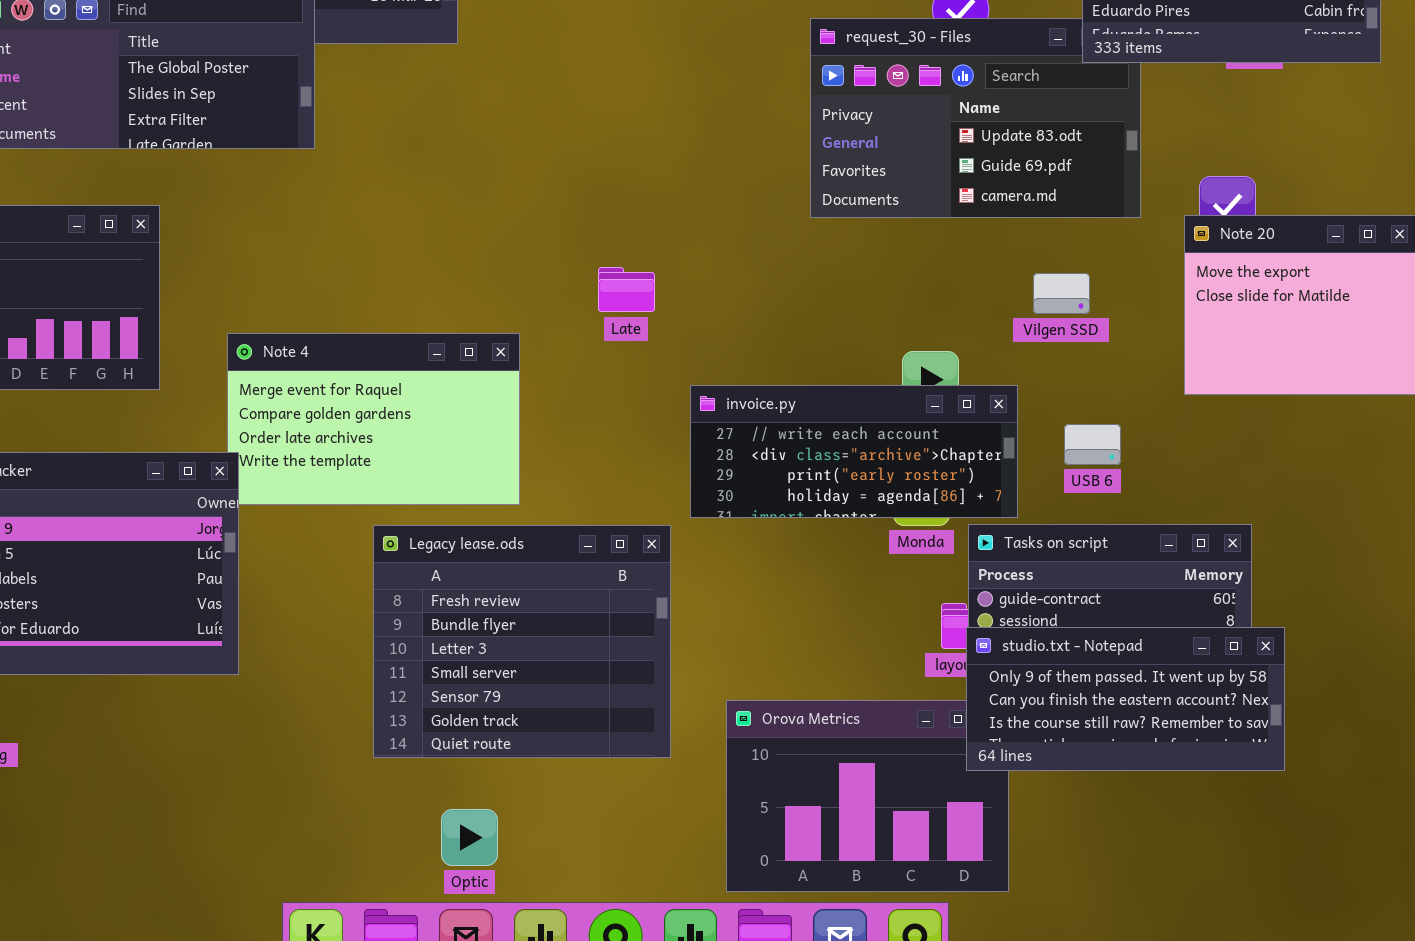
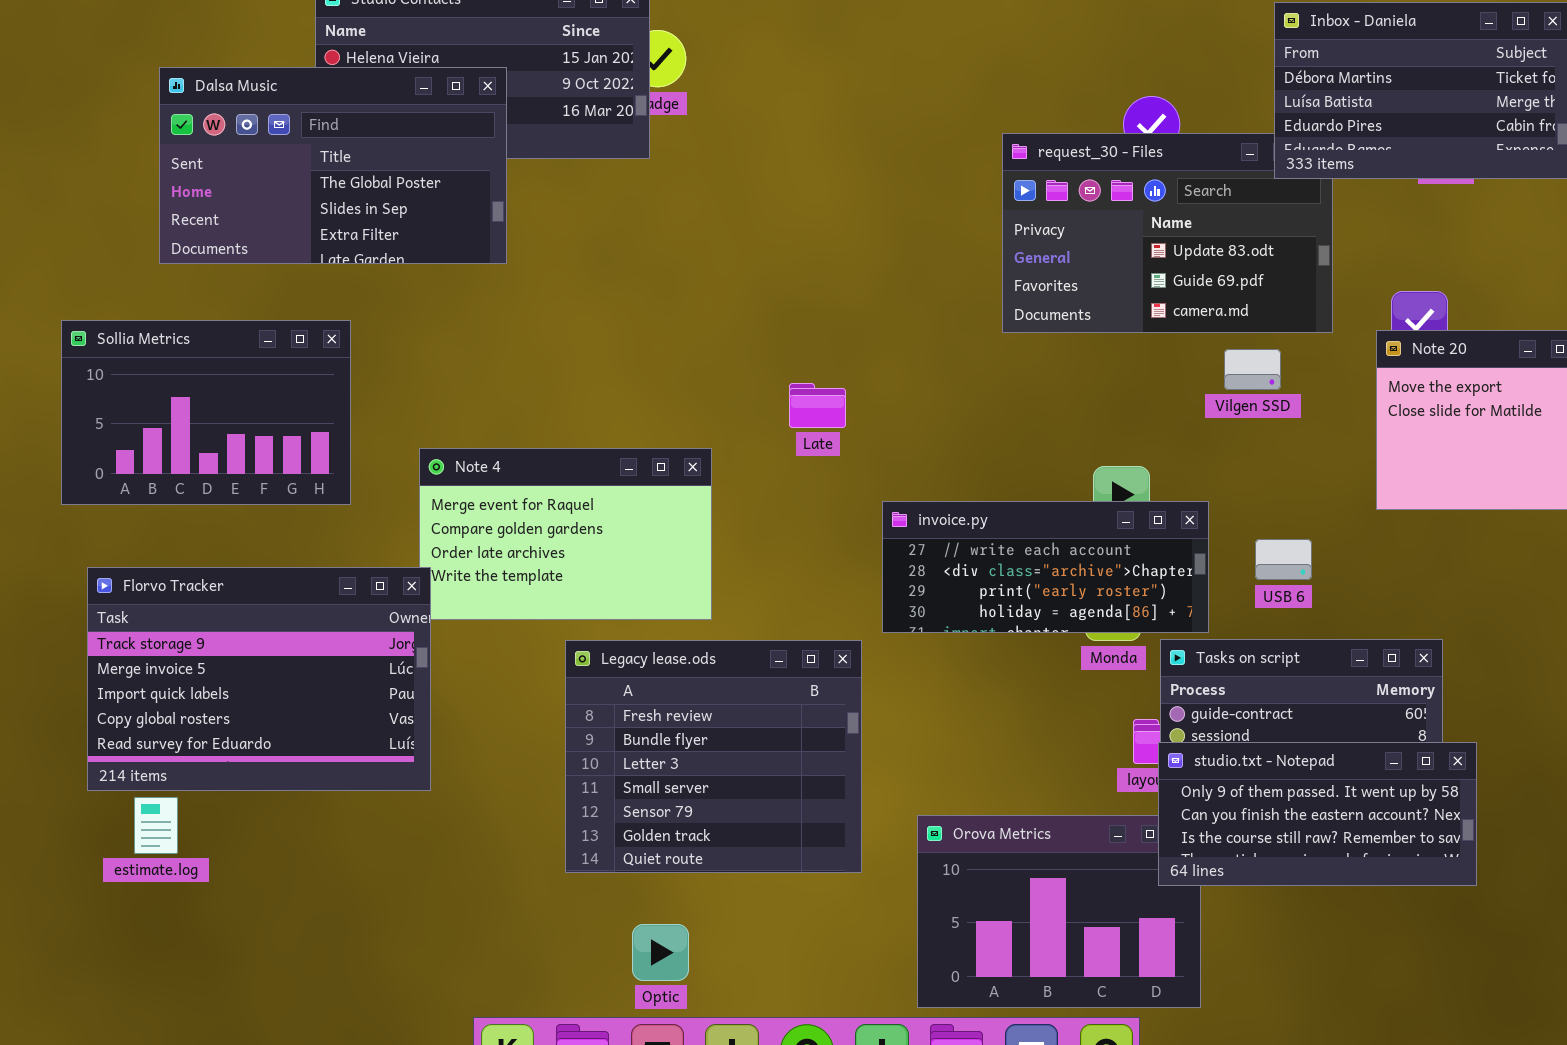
Vilgen SSD: [1033,273,1090,314] -> [1224,349,1281,390], moved

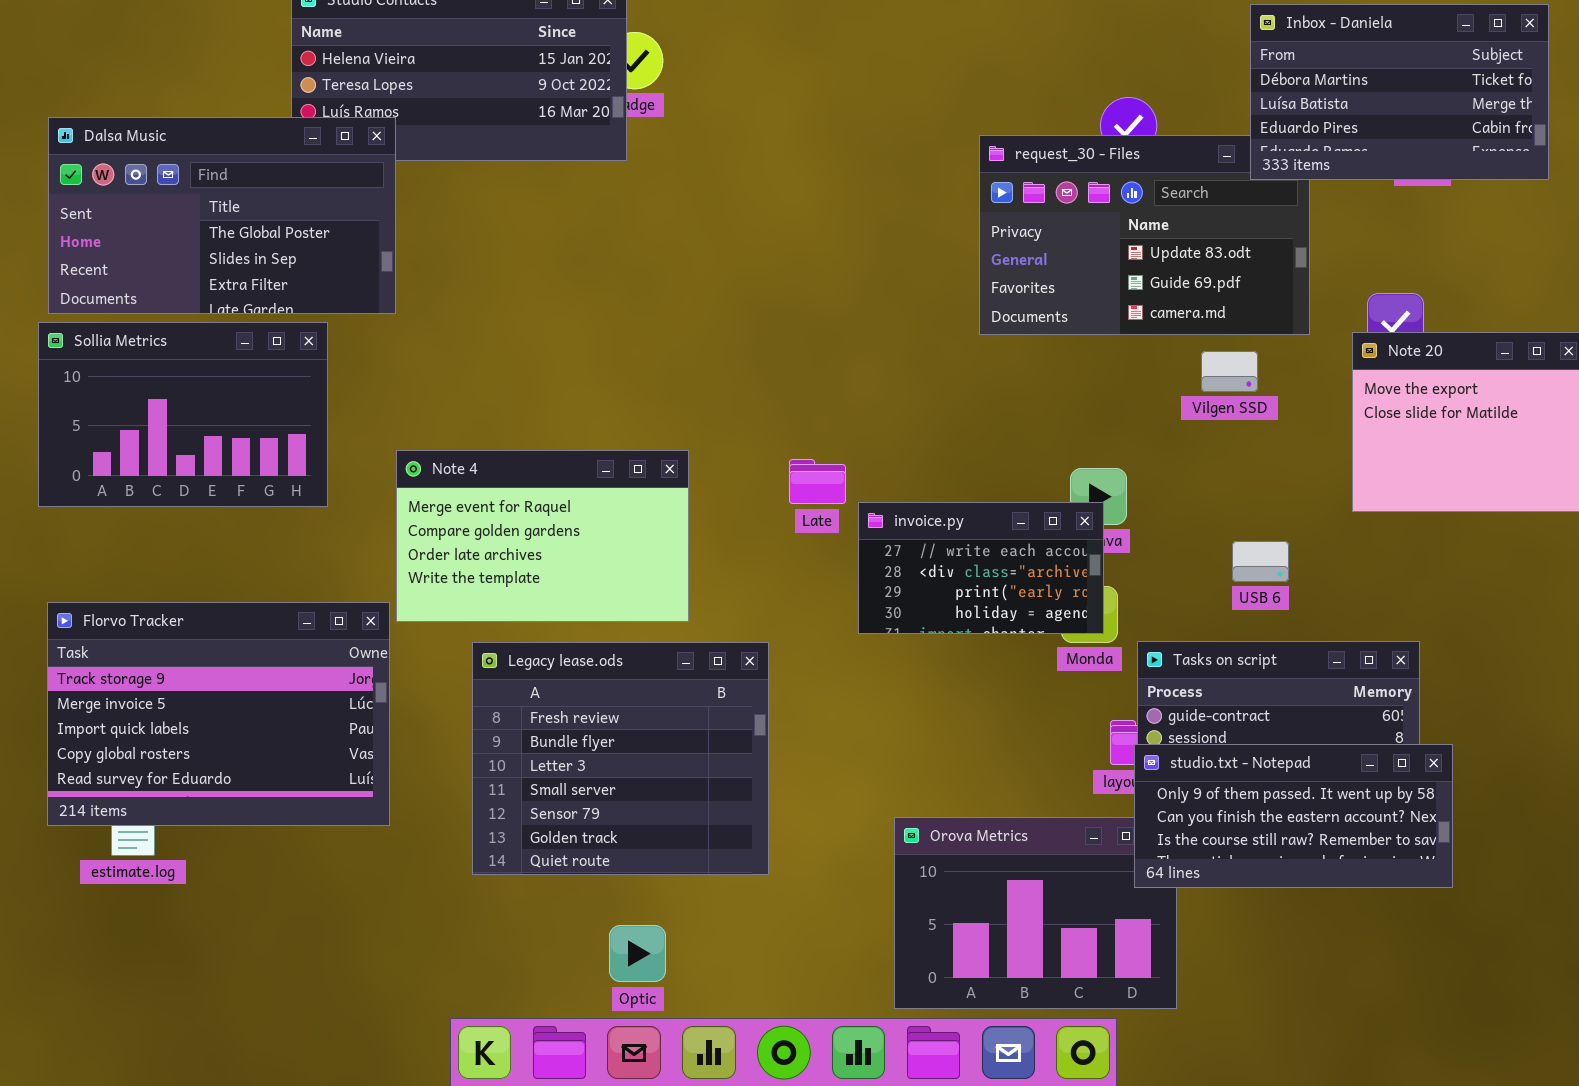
Dalsa Music: [159,67,507,264] -> [48,117,396,314], moved
Late: [789,383,846,428] -> [789,459,846,504], moved
invoice.py: [882,501,1209,633] -> [858,502,1104,634], resized
Florvo Tracker: [87,567,431,791] -> [47,602,390,826], moved
Legacy lease.ods: [565,640,862,873] -> [472,642,769,875], moved

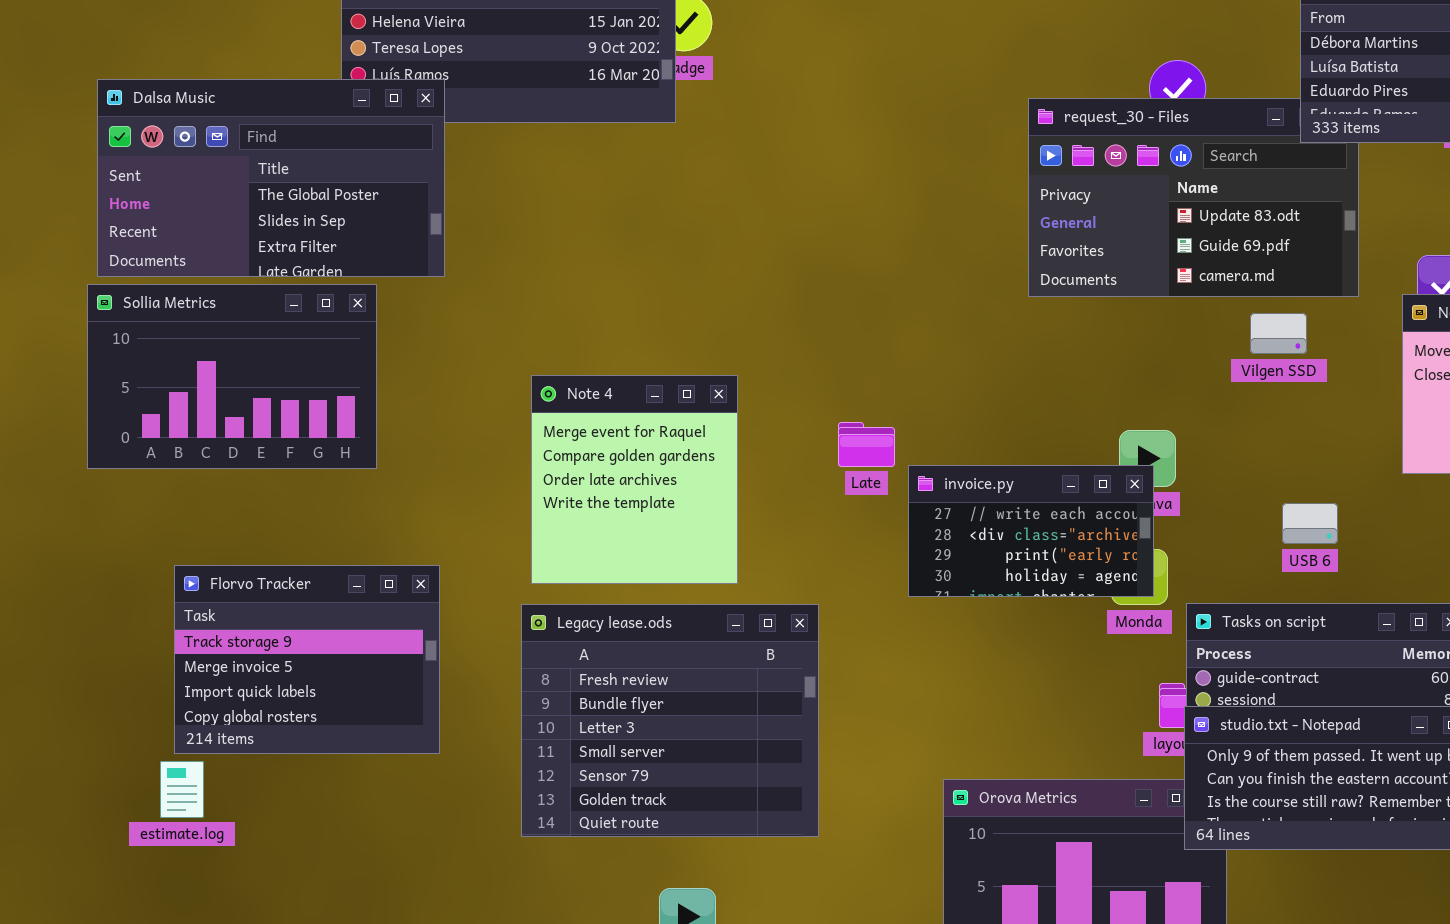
Note 4: [396,450,689,622] -> [531,375,738,584], resized
Florvo Tracker: [47,602,390,826] -> [174,565,440,754], resized

